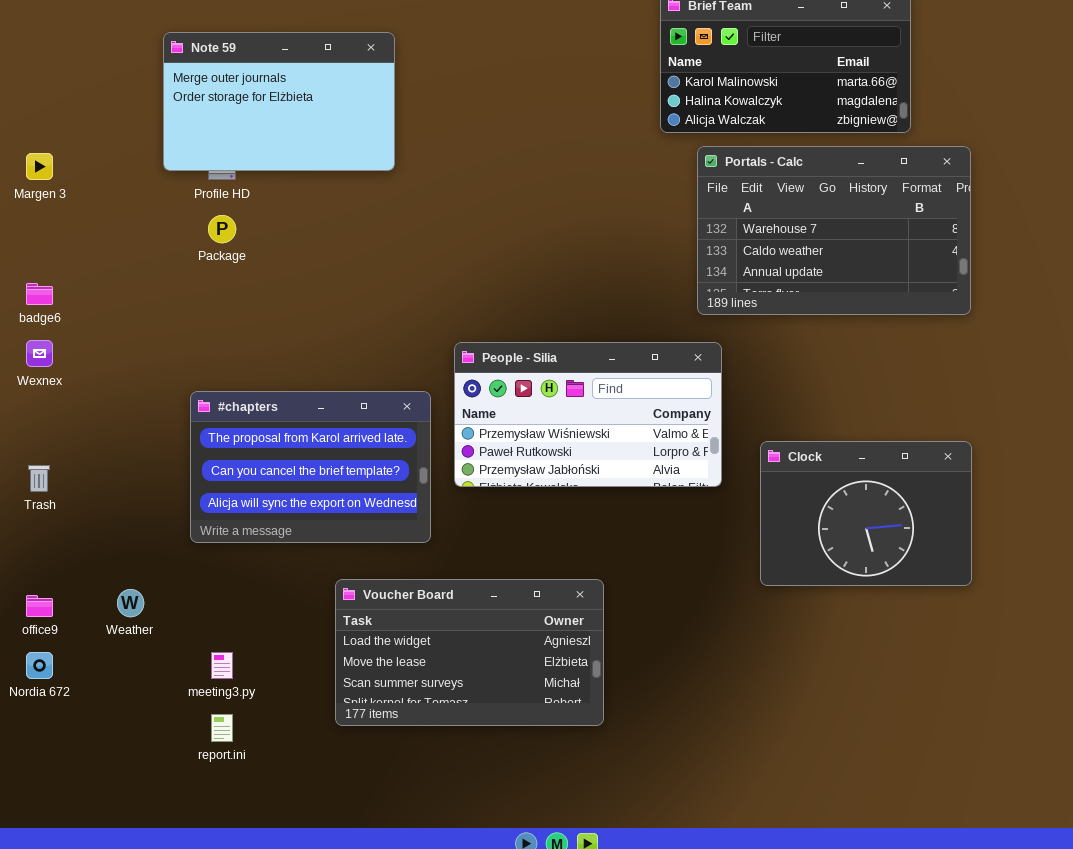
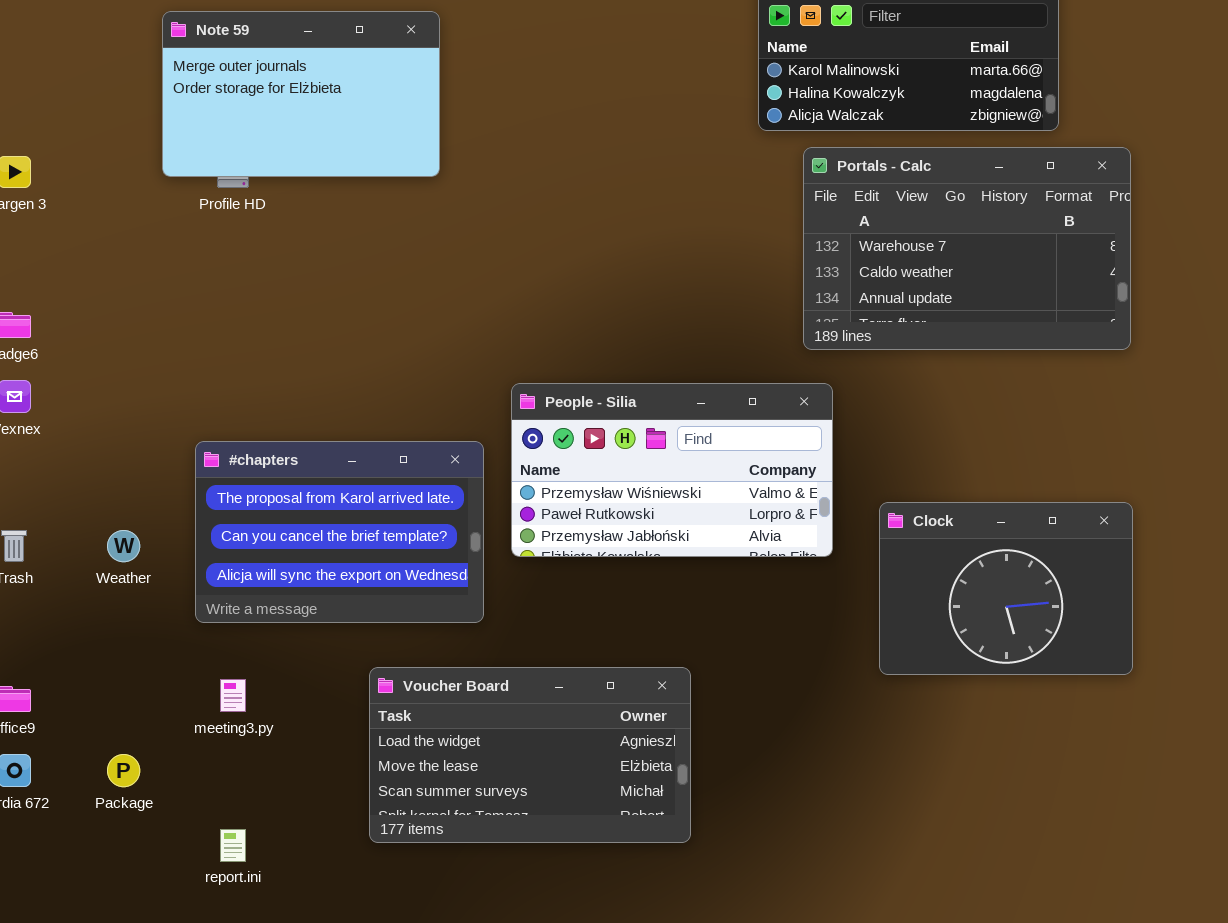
Package: [208,215,236,243] -> [107,754,140,787], moved
Weather: [117,589,144,617] -> [107,530,140,562], moved
meeting3.py: [211,652,233,679] -> [220,679,246,712], moved

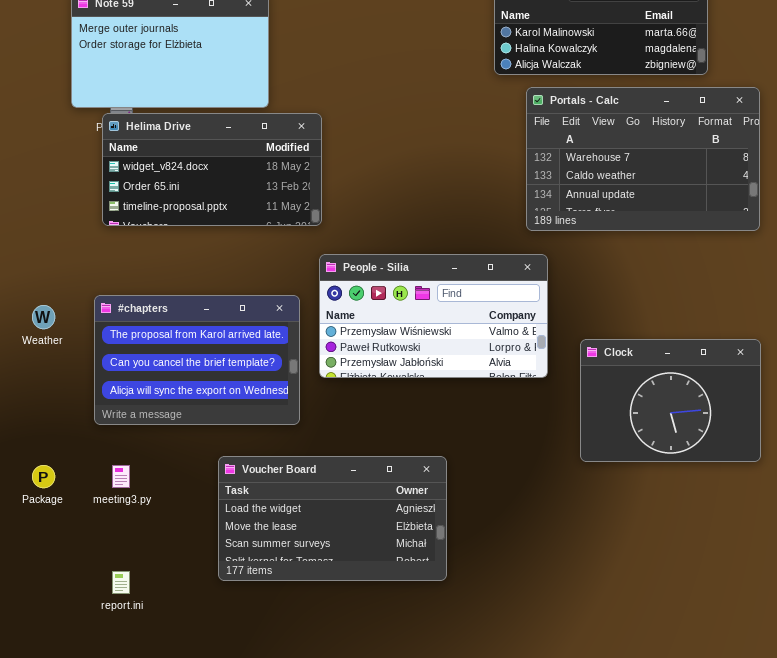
Helima Drive: none -> [102,113,322,226], opened
Weather: [107,530,140,562] -> [32,305,55,329], moved
Package: [107,754,140,787] -> [32,465,55,488], moved

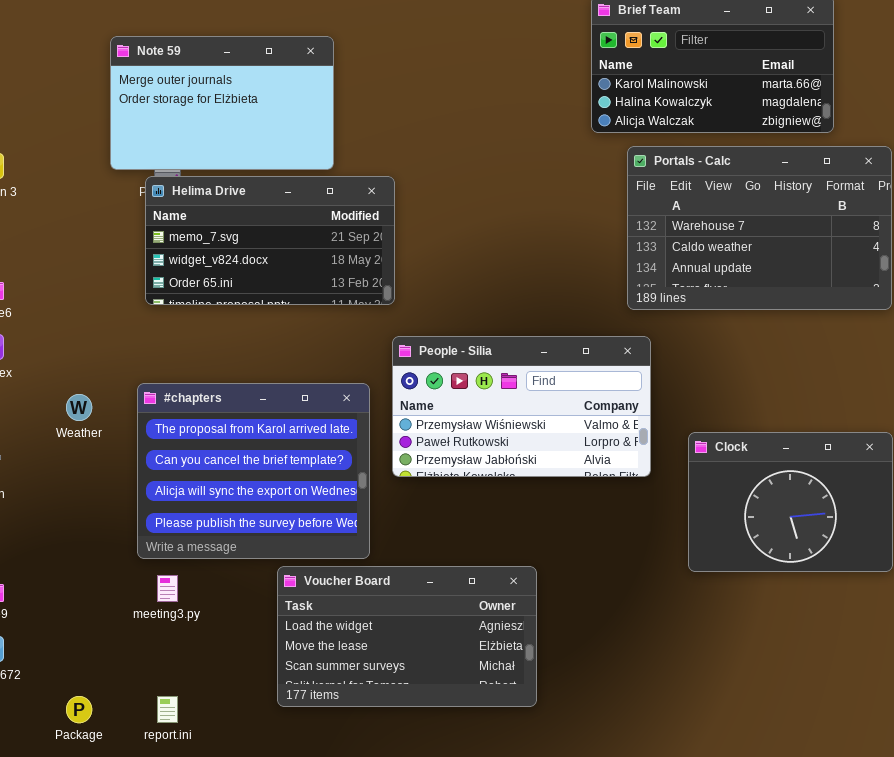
Helima Drive: [102,113,322,226] -> [145,176,395,305], scrolled up 1 row
#chapters: [94,295,300,425] -> [137,383,370,559], resized
Package: [32,465,55,488] -> [66,696,92,723], moved

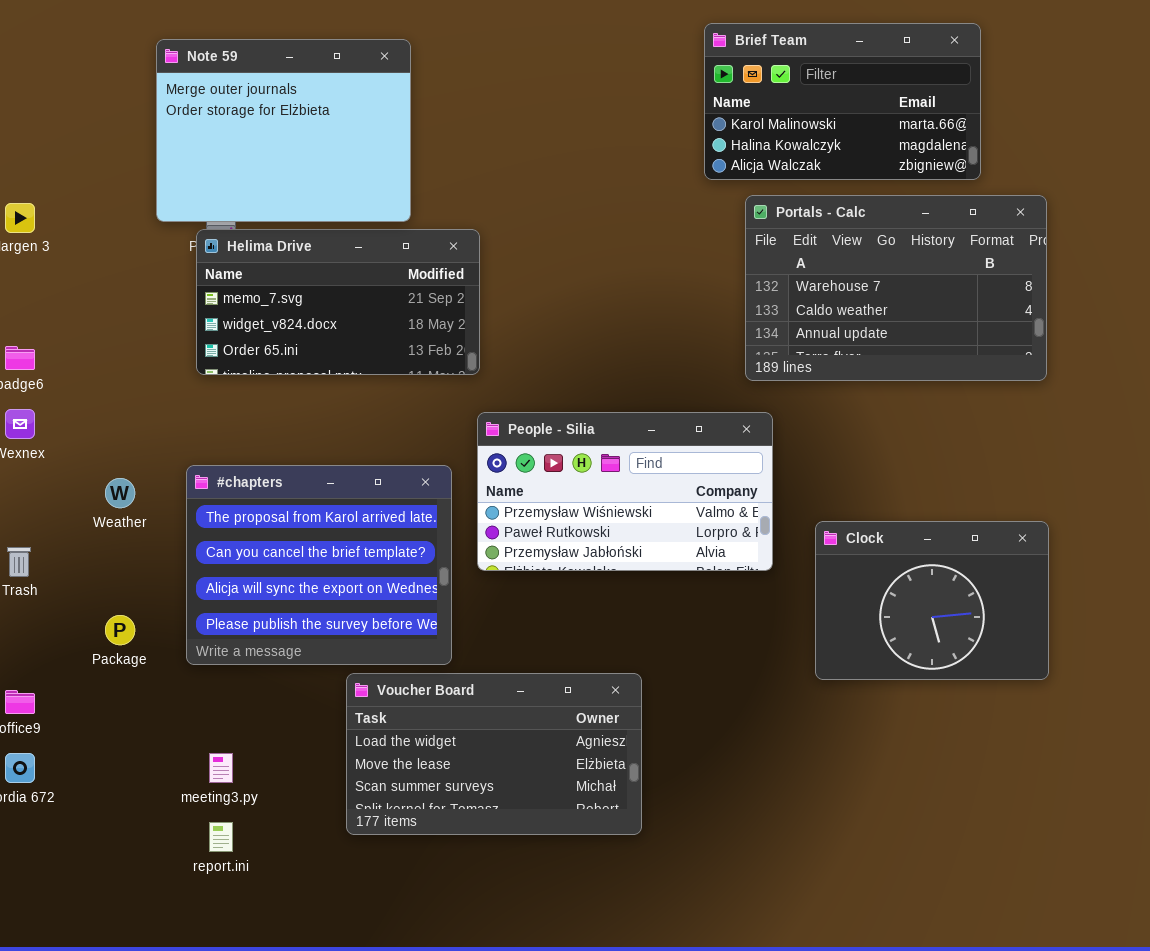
Note 59: [110,36,334,170] -> [156,39,411,222], resized
meeting3.py: [157,575,178,602] -> [209,753,233,783], moved
Package: [66,696,92,723] -> [105,615,135,645], moved

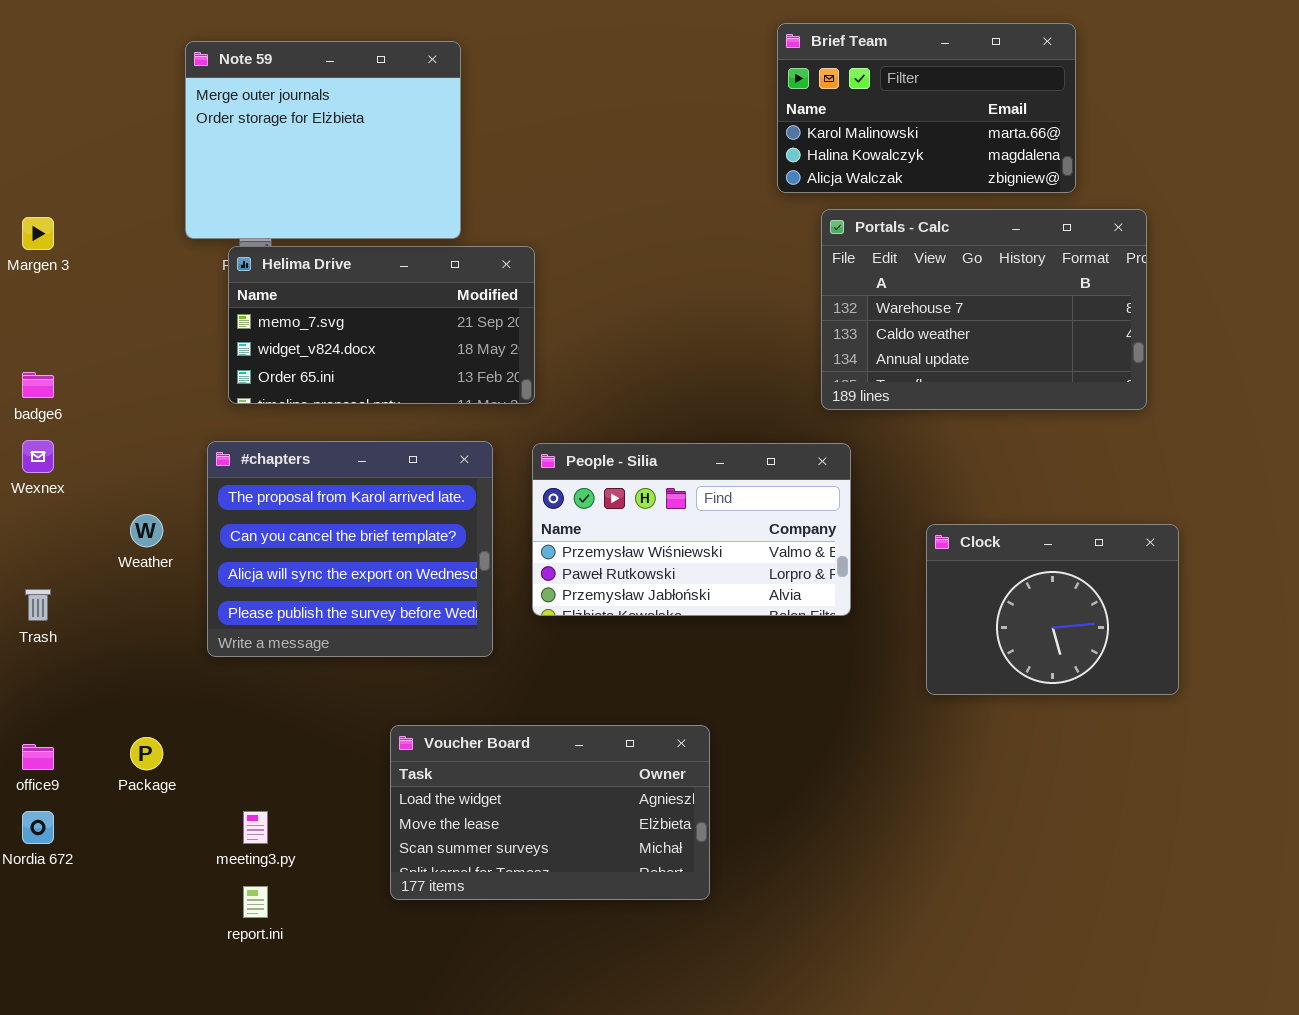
#chapters: [186,465,452,665] -> [207,441,493,657], moved
Clock: [815,521,1049,680] -> [926,524,1179,695], moved
Package: [105,615,135,645] -> [130,737,163,770], moved

